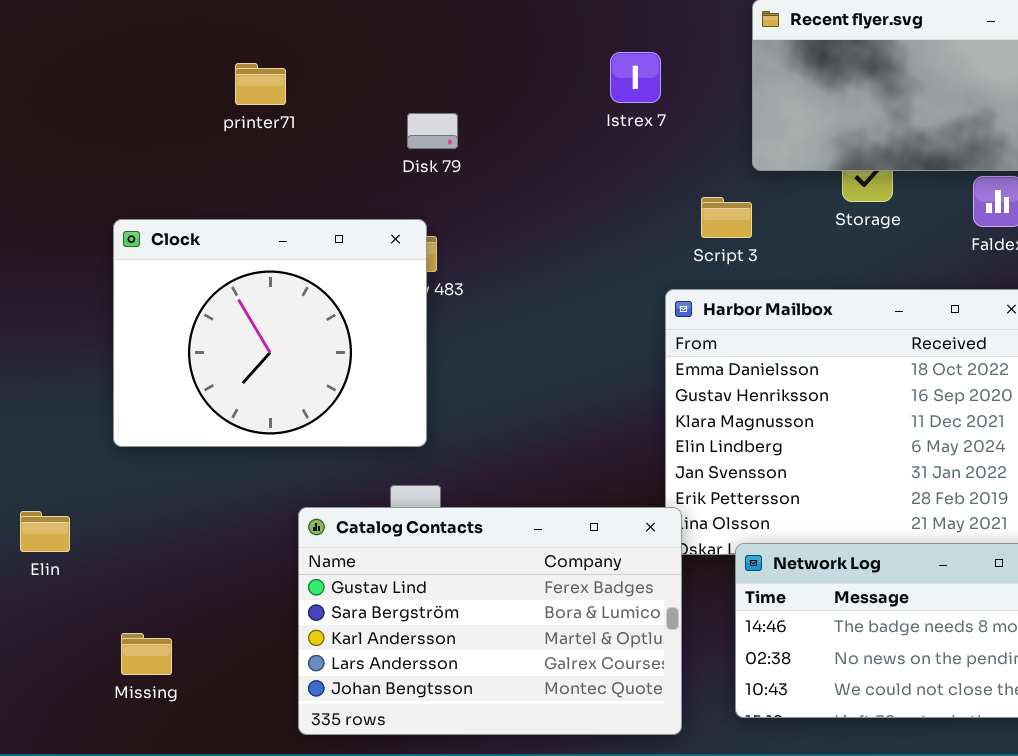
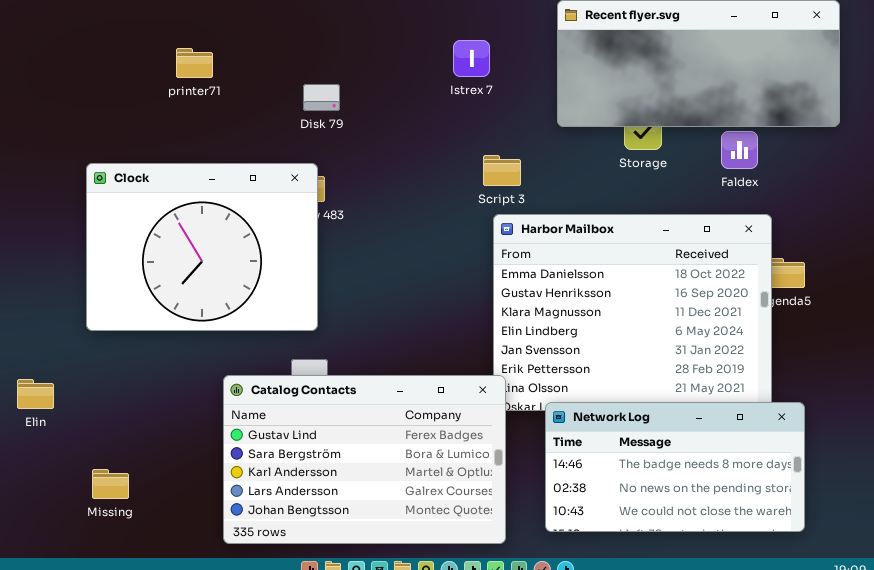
Script 3: [701,197,752,238] -> [483,155,521,186], moved

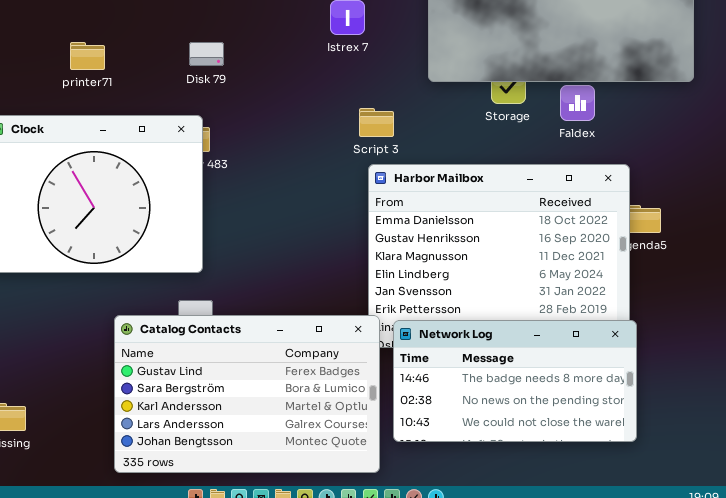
printer71: [176,48,213,78] -> [70,42,105,70], moved
Faldex: [721,131,758,169] -> [560,85,595,121], moved
Network Log: [545,402,805,532] -> [393,320,637,442], moved

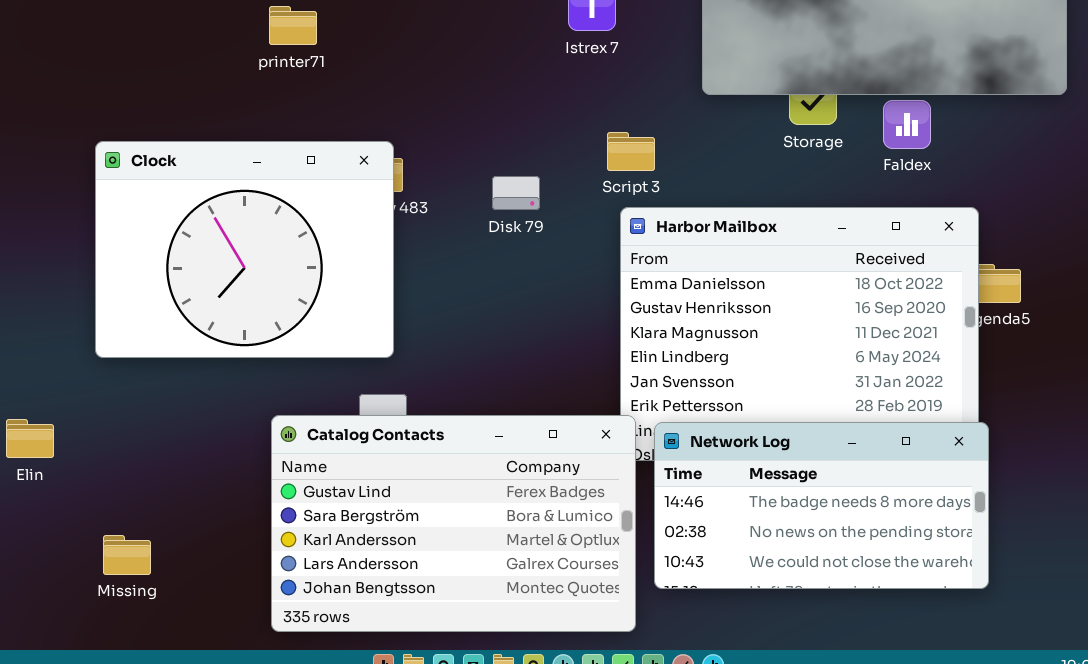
printer71: [70,42,105,70] -> [269,6,317,45], moved
Disk 79: [189,42,224,66] -> [492,176,540,210], moved

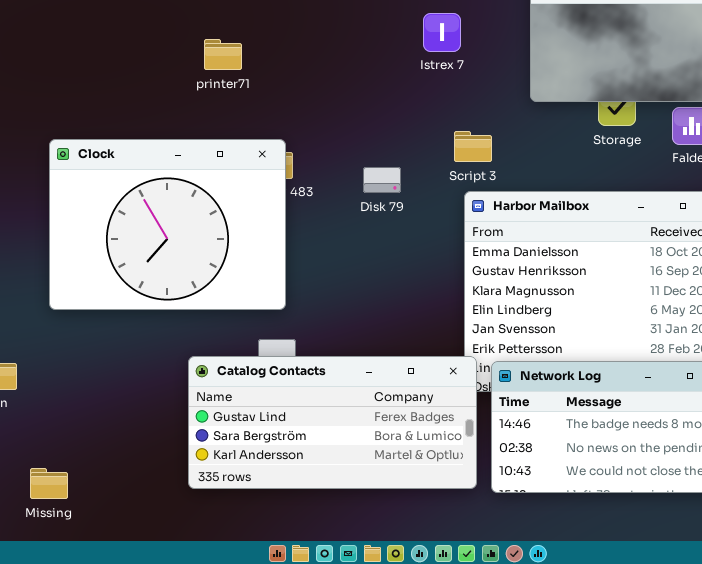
printer71: [269,6,317,45] -> [204,39,242,70], moved
Catalog Contacts: [271,415,636,632] -> [188,356,477,489], resized
Missing: [103,535,151,575] -> [30,468,68,499], moved

